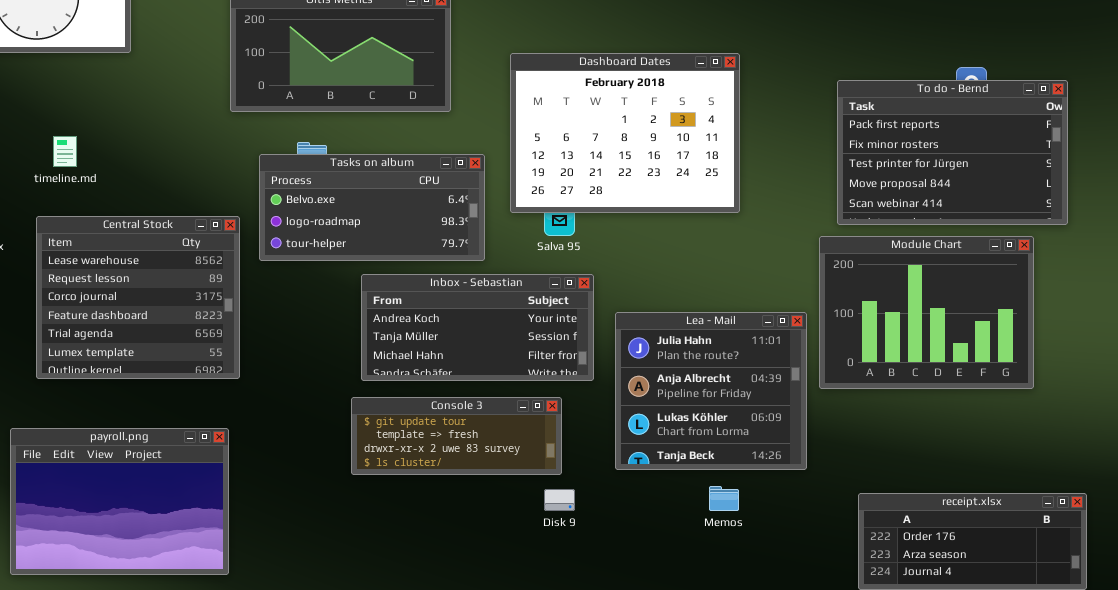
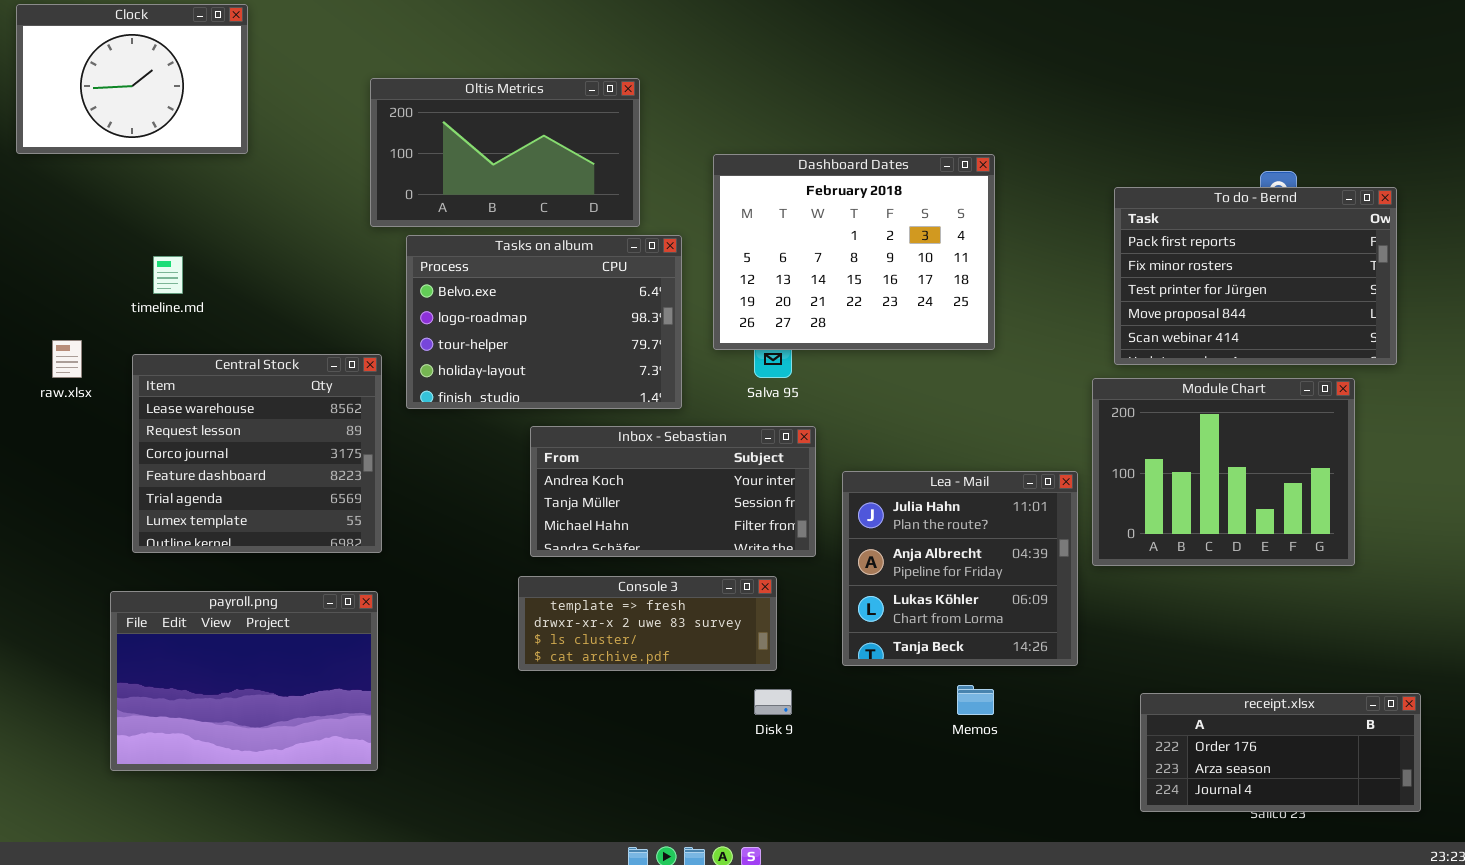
Tasks on album: [259,154,485,261] -> [406,235,682,409], resized
Console 3: [351,397,562,475] -> [518,576,777,671], scrolled down 1 row
payroll.png: [10,428,229,575] -> [110,591,378,771], moved

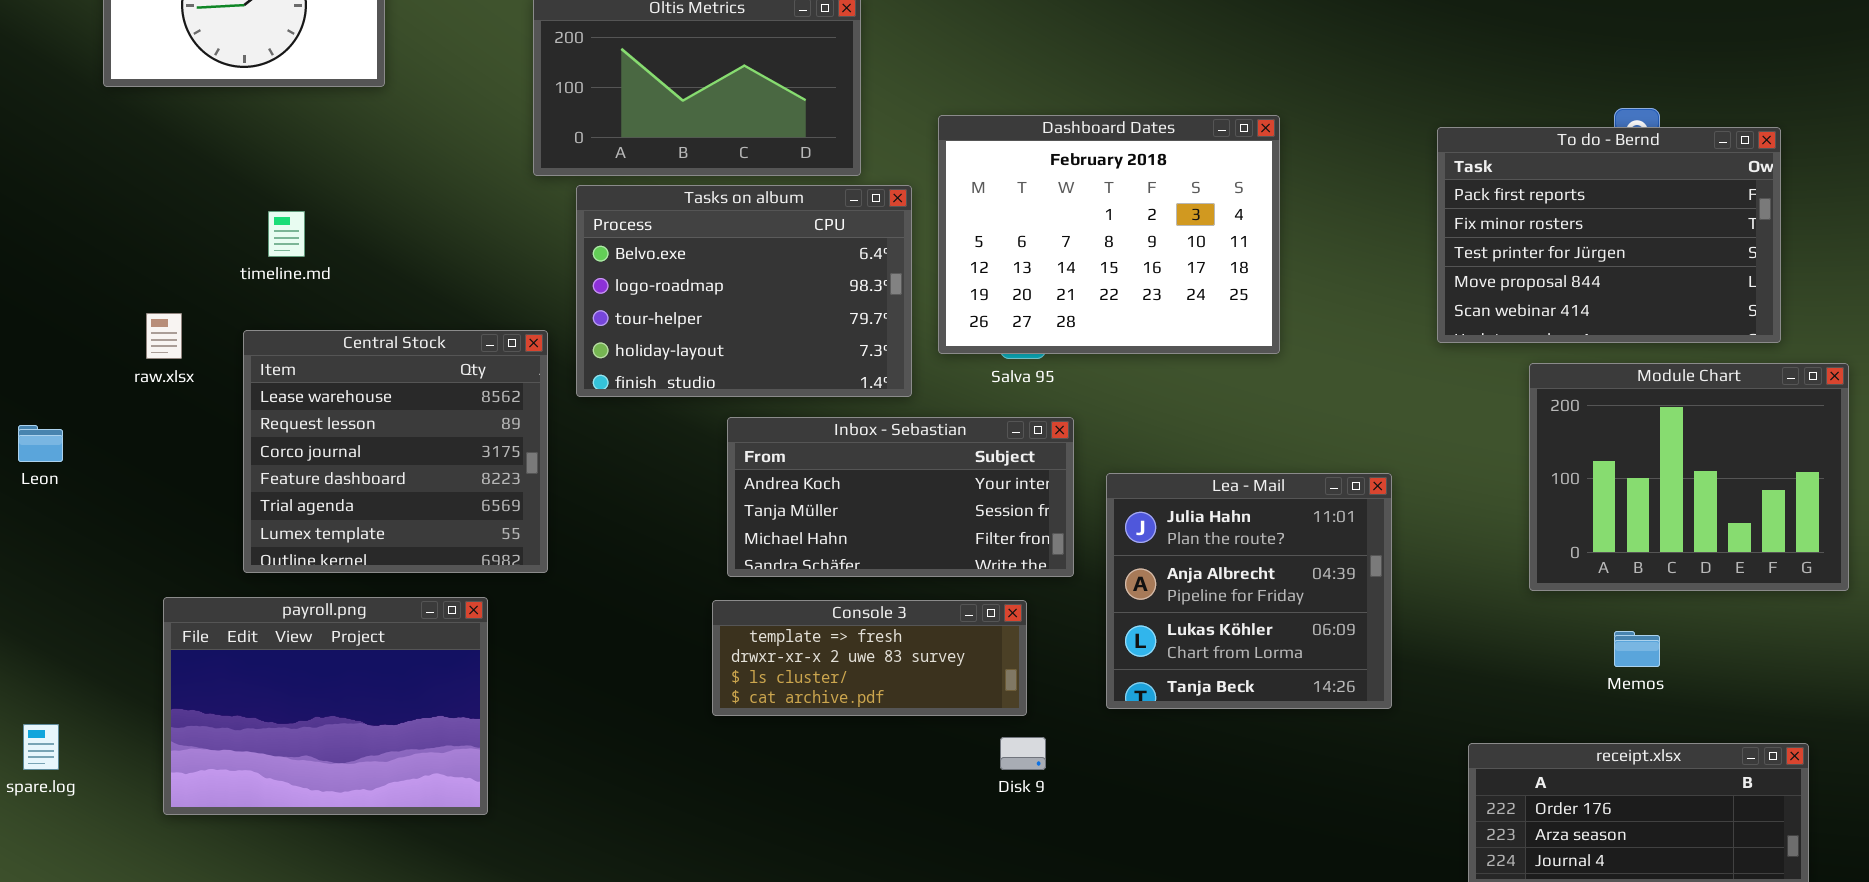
Dashboard Dates: [713,154,995,350] -> [938,115,1280,354], moved
Module Chart: [1092,378,1355,566] -> [1529,363,1849,591], moved
payroll.png: [110,591,378,771] -> [163,597,488,815], moved
Memos: [957,685,994,715] -> [1614,631,1660,667], moved

